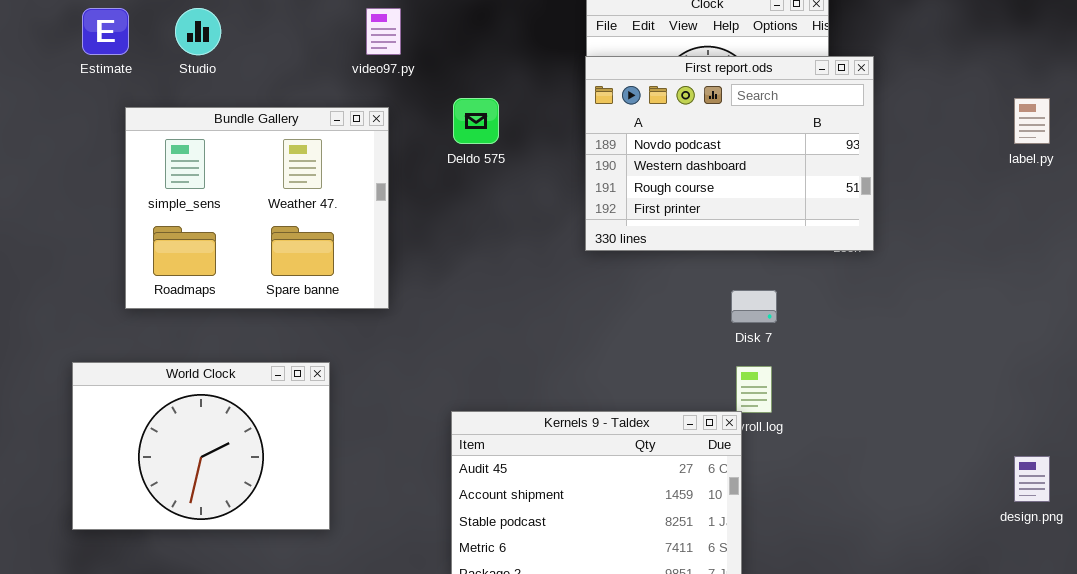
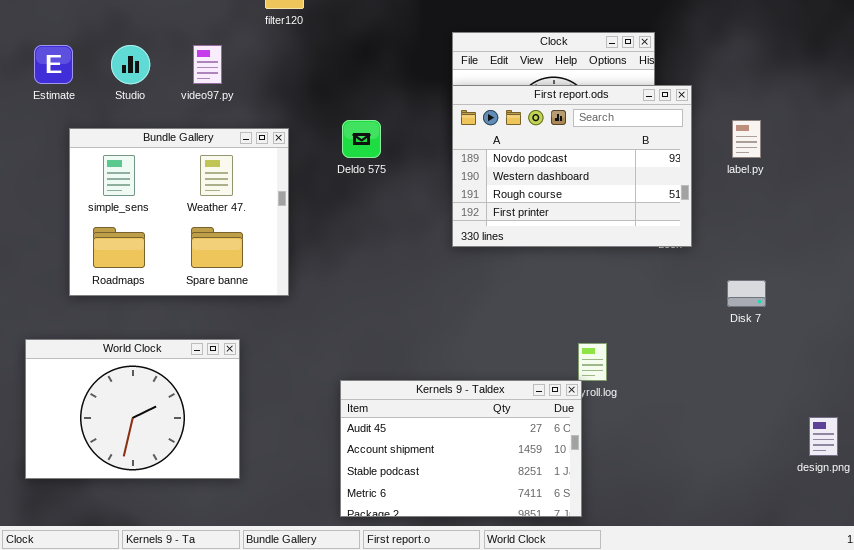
video97.py: [366,8,401,55] -> [193,45,222,84], moved
label.py: [1014,98,1050,144] -> [732,120,761,158], moved
Disk 7: [731,290,777,323] -> [727,280,766,307], moved

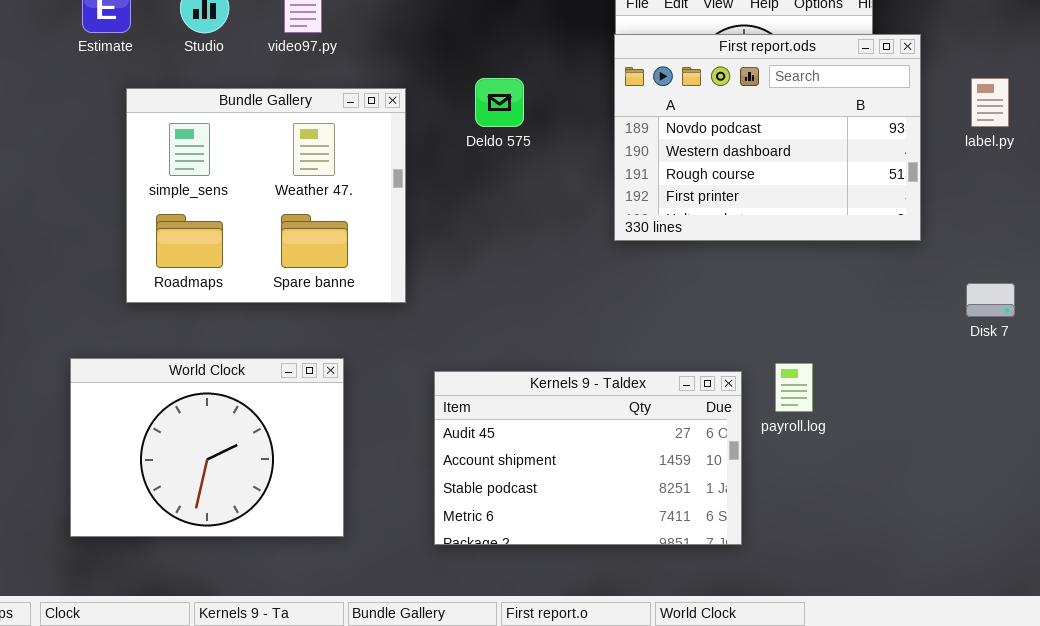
Kernels 9 - Taldex: [340,380,582,517] -> [434,371,742,545], moved

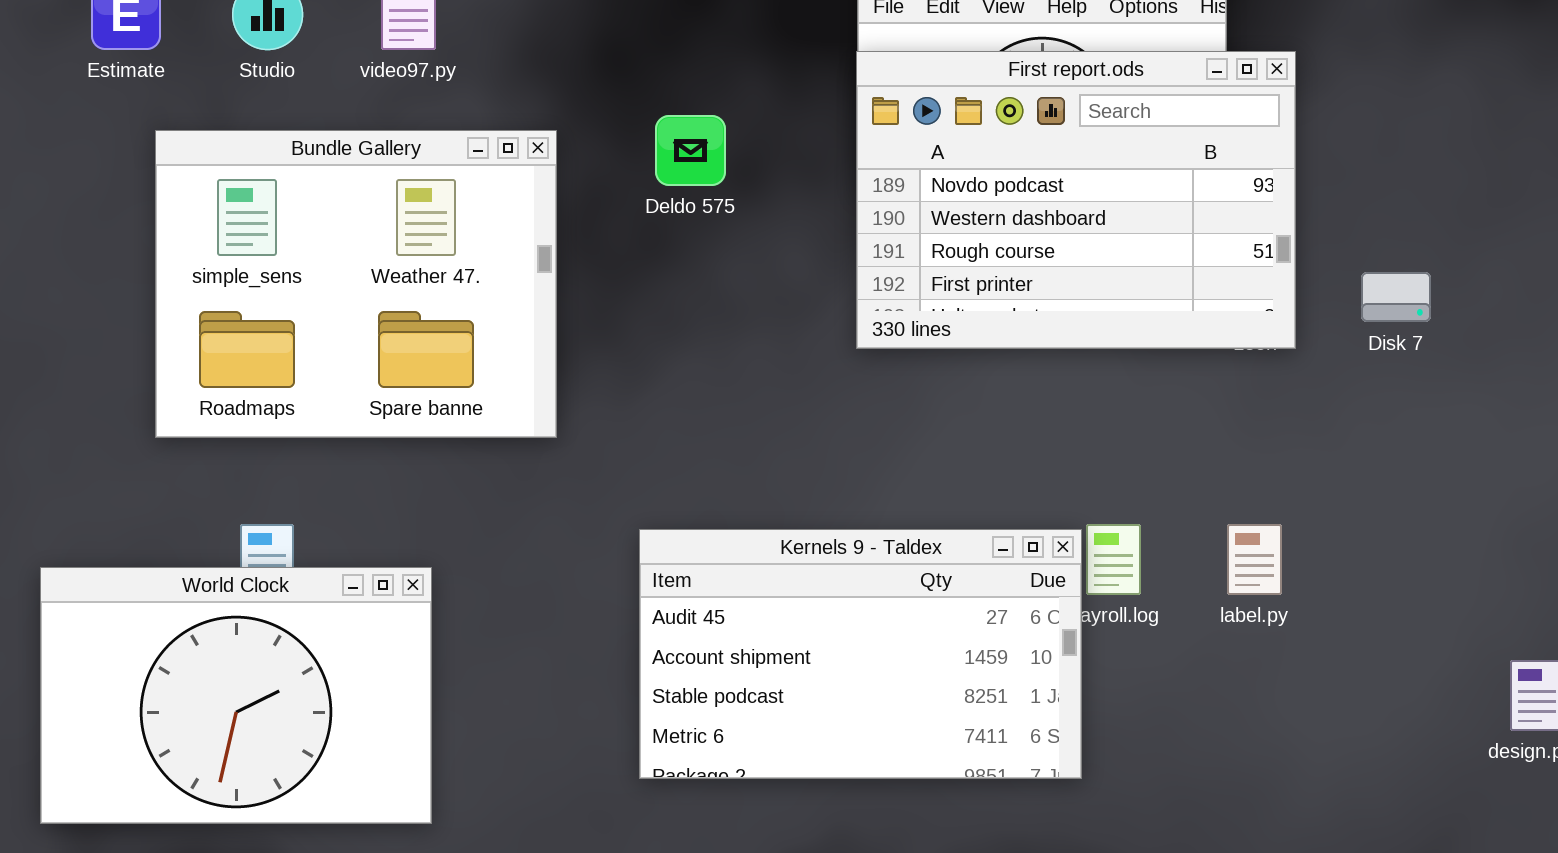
label.py: [971,78,1009,127] -> [1227,524,1282,595], moved
Disk 7: [966,283,1015,317] -> [1361,272,1431,322], moved
World Clock: [70,358,344,537] -> [40,567,432,824], moved
Kernels 9 - Taldex: [434,371,742,545] -> [639,529,1082,779], moved

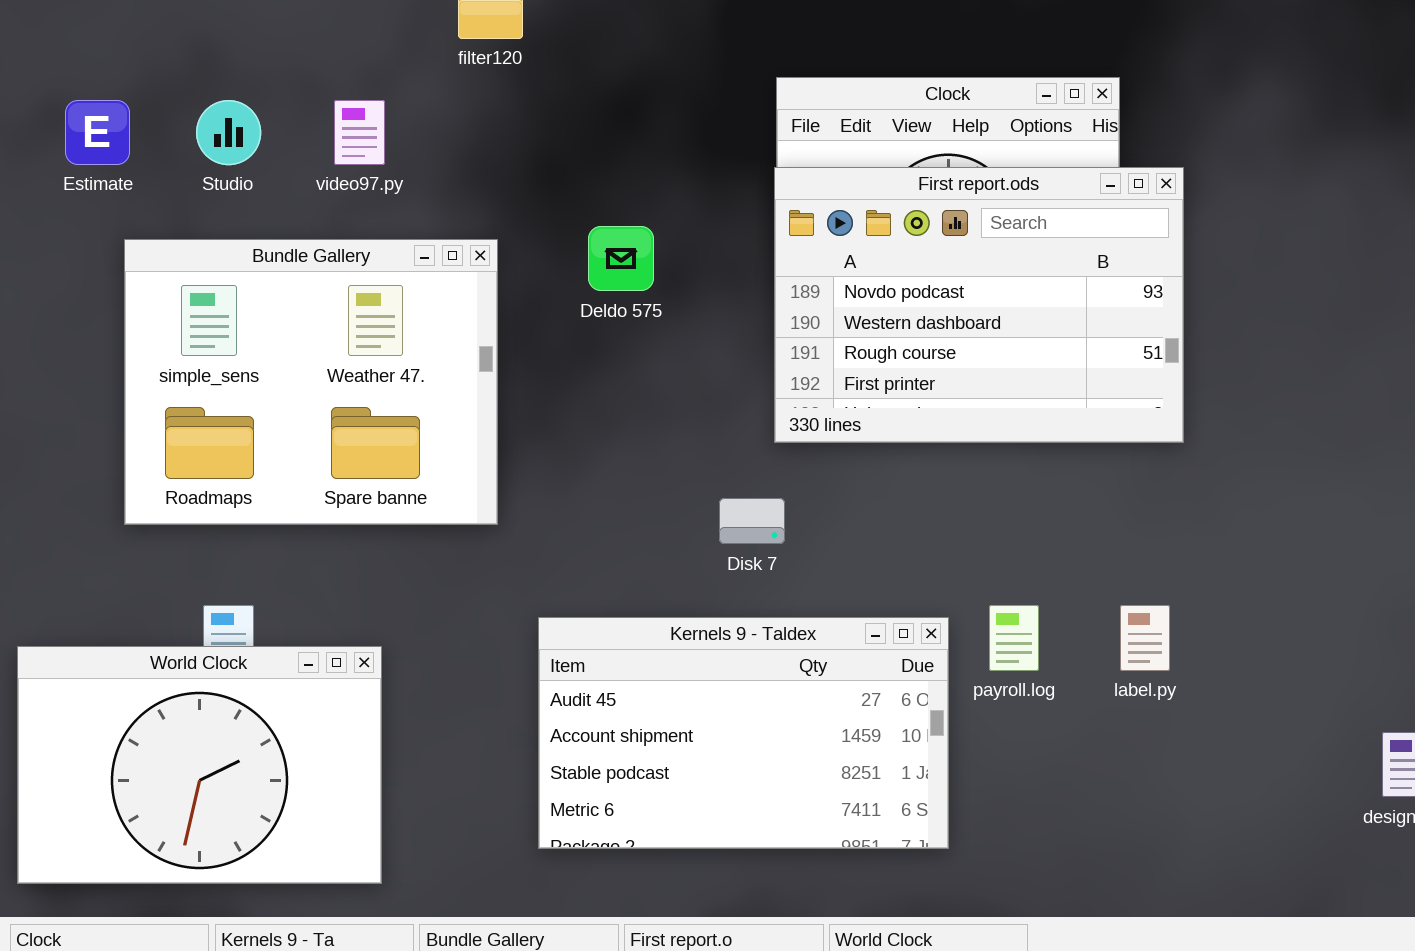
Disk 7: [1361,272,1431,322] -> [719,498,785,544], moved
Kernels 9 - Taldex: [639,529,1082,779] -> [538,617,949,849], moved

